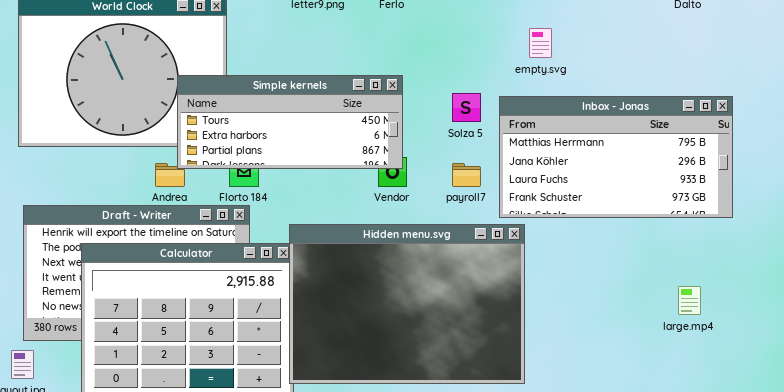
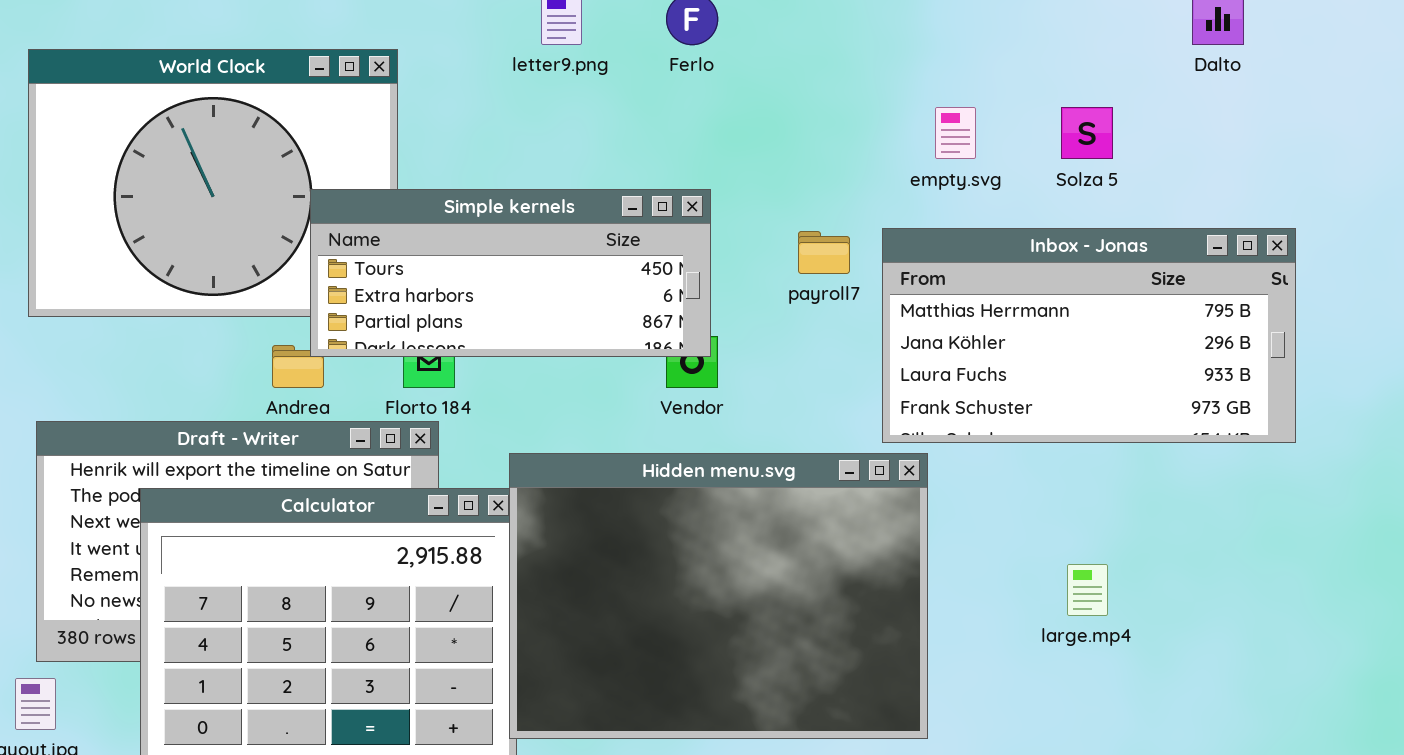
Solza 5: [452,93,481,122] -> [1061,107,1113,159], moved
payroll7: [452,163,481,187] -> [798,231,850,274], moved
large.mp4: [678,286,701,315] -> [1067,564,1108,616], moved

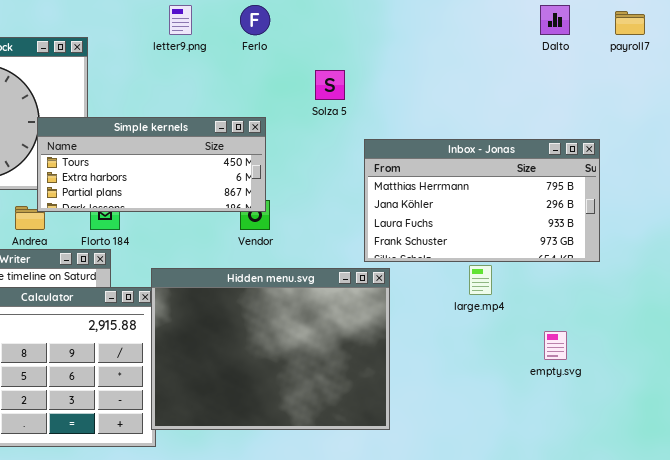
empty.svg: [935,107,976,159] -> [544,331,567,360], moved
Solza 5: [1061,107,1113,159] -> [315,70,345,100], moved
payroll7: [798,231,850,274] -> [615,11,645,35], moved
large.mp4: [1067,564,1108,616] -> [469,265,492,295], moved

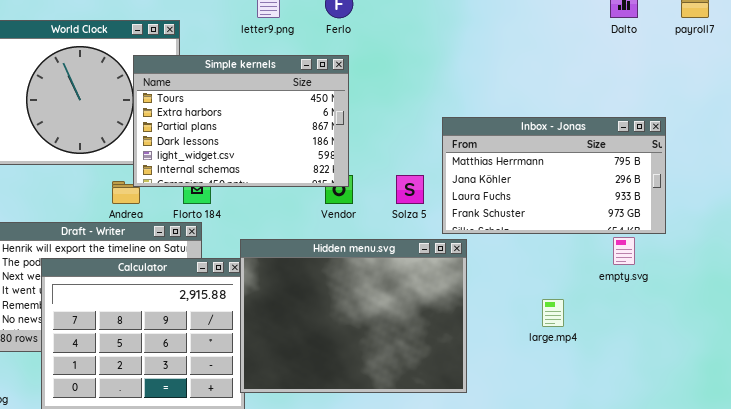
Solza 5: [315,70,345,100] -> [396,175,424,204], moved
Simple kernels: [37,117,266,212] -> [133,55,349,187], resized
large.mp4: [469,265,492,295] -> [542,299,564,327], moved
empty.svg: [544,331,567,360] -> [613,237,635,265], moved

